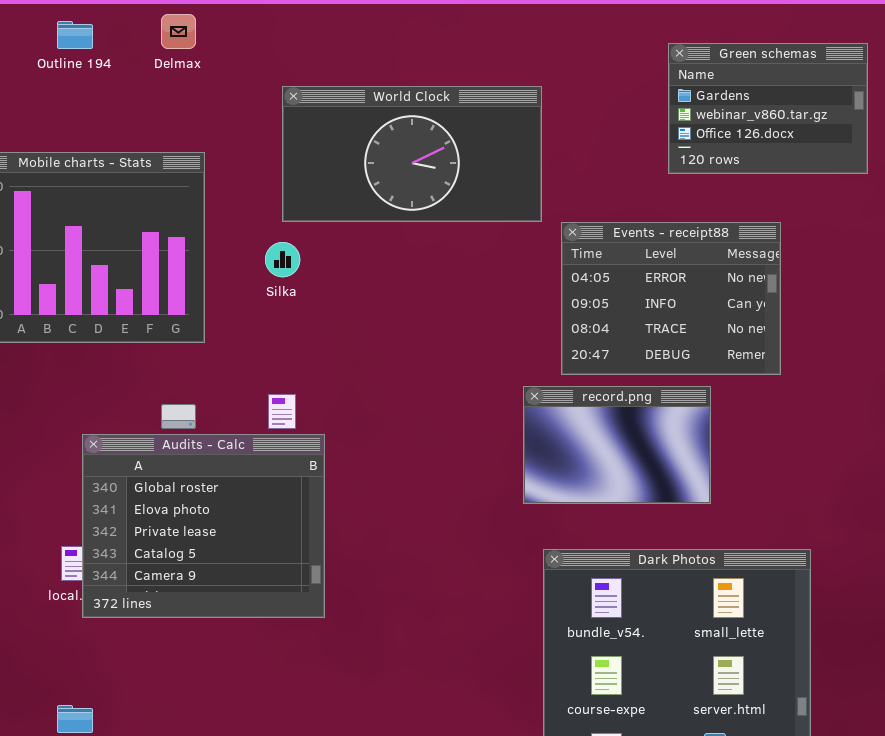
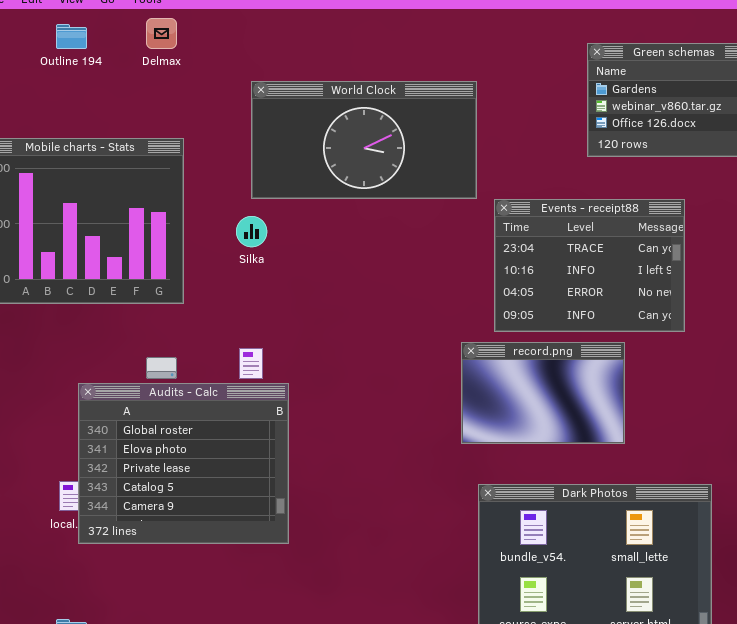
Events - receipt88: [561,222,781,375] -> [494,199,685,332], scrolled up 2 rows

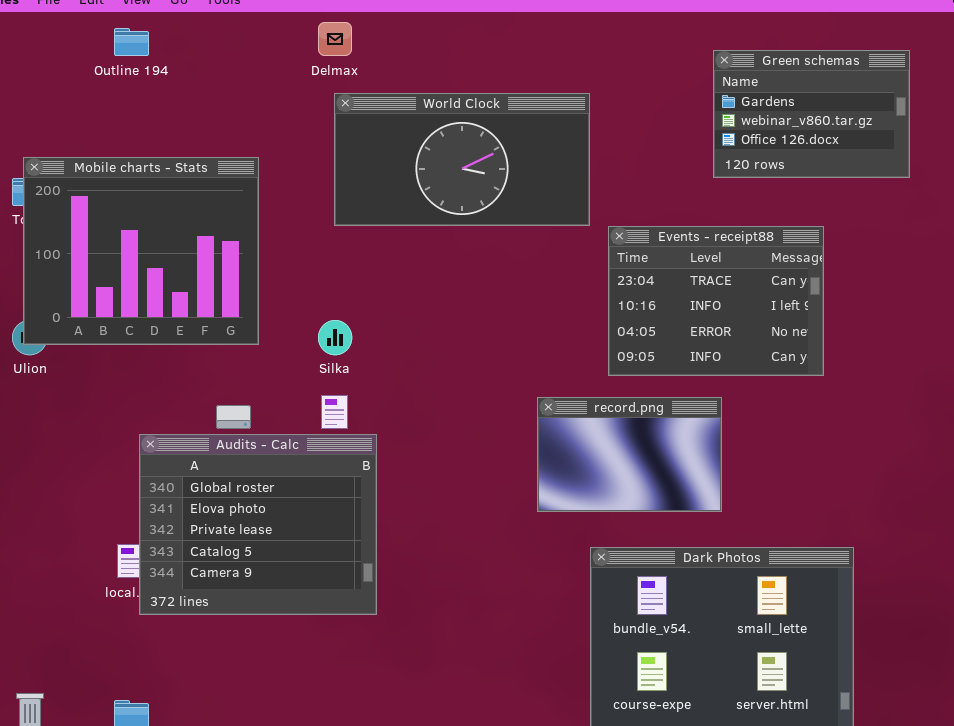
Delmax: [146,18,177,49] -> [318,22,352,56], moved
Silka: [236,216,267,247] -> [318,320,352,355], moved
record.png: [461,342,625,444] -> [537,397,722,512], moved

